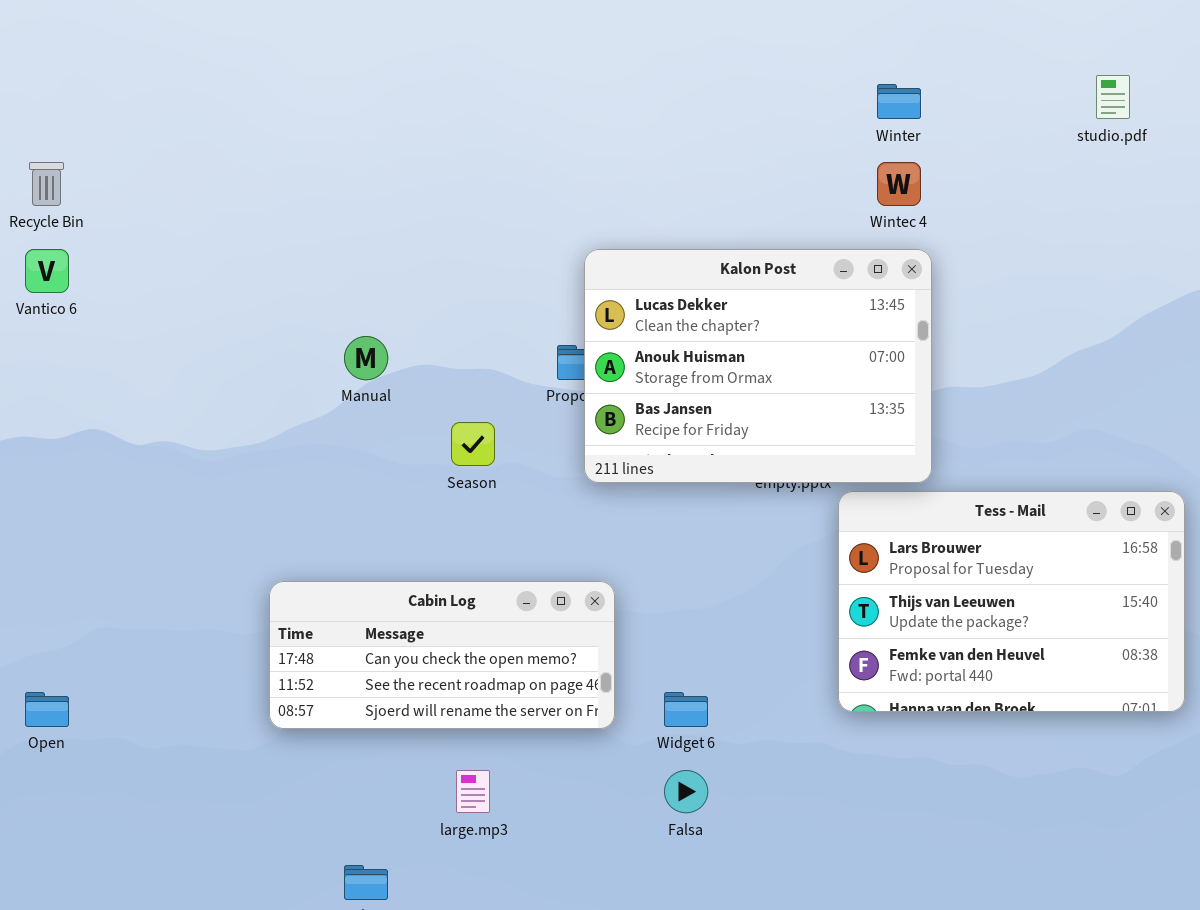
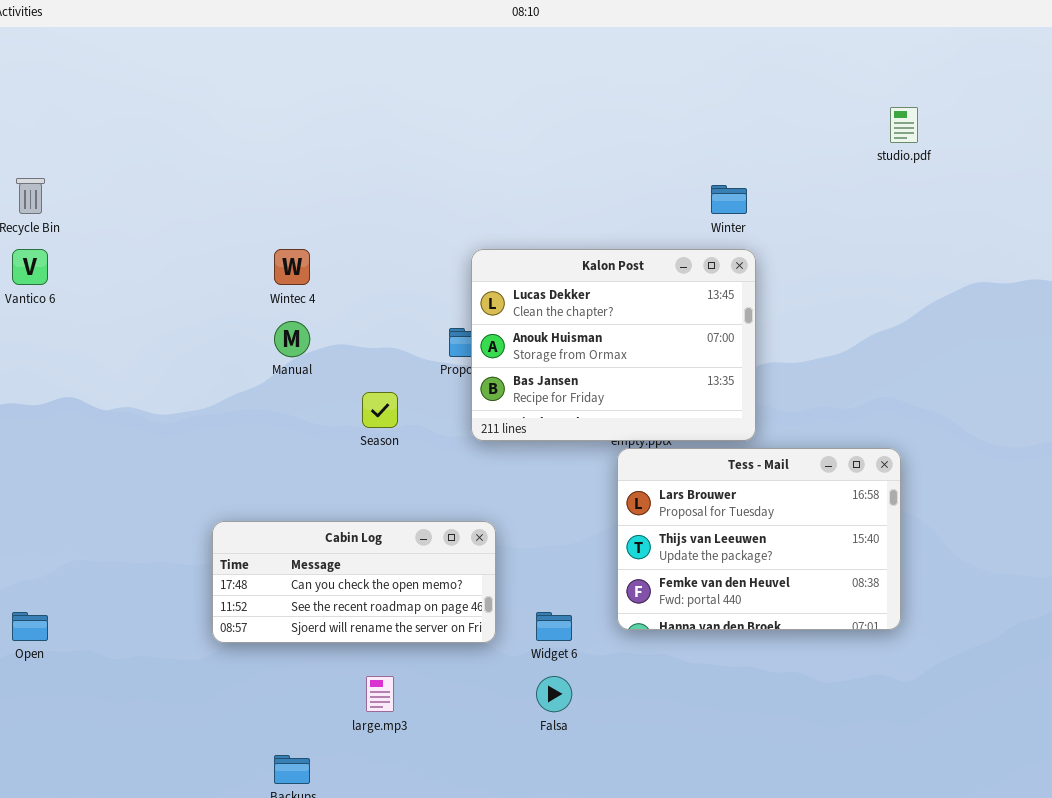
Winter: [877,84,921,119] -> [711,185,747,214], moved
Wintec 4: [877,162,921,206] -> [274,249,310,285], moved
Tess - Mail: [838,491,1185,712] -> [617,448,901,630], moved

